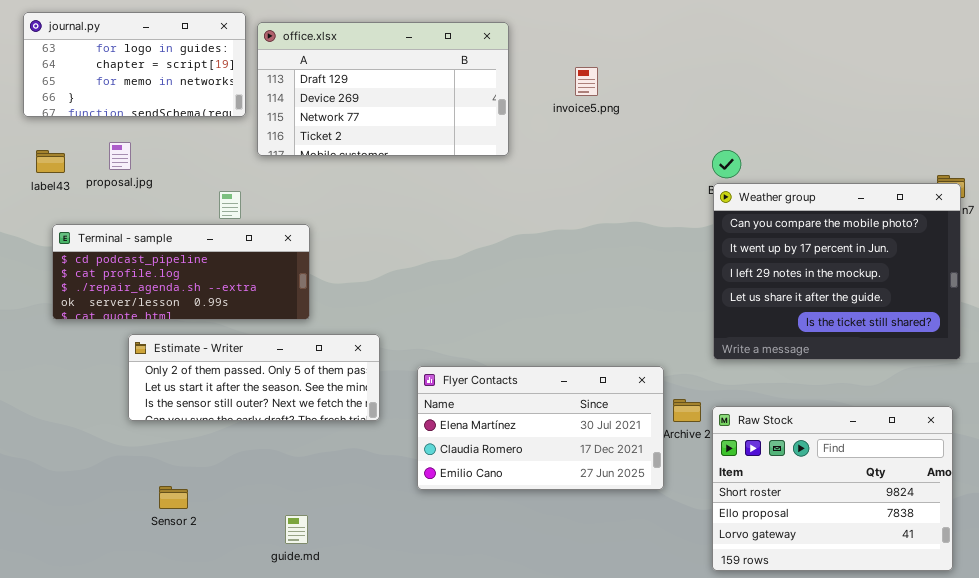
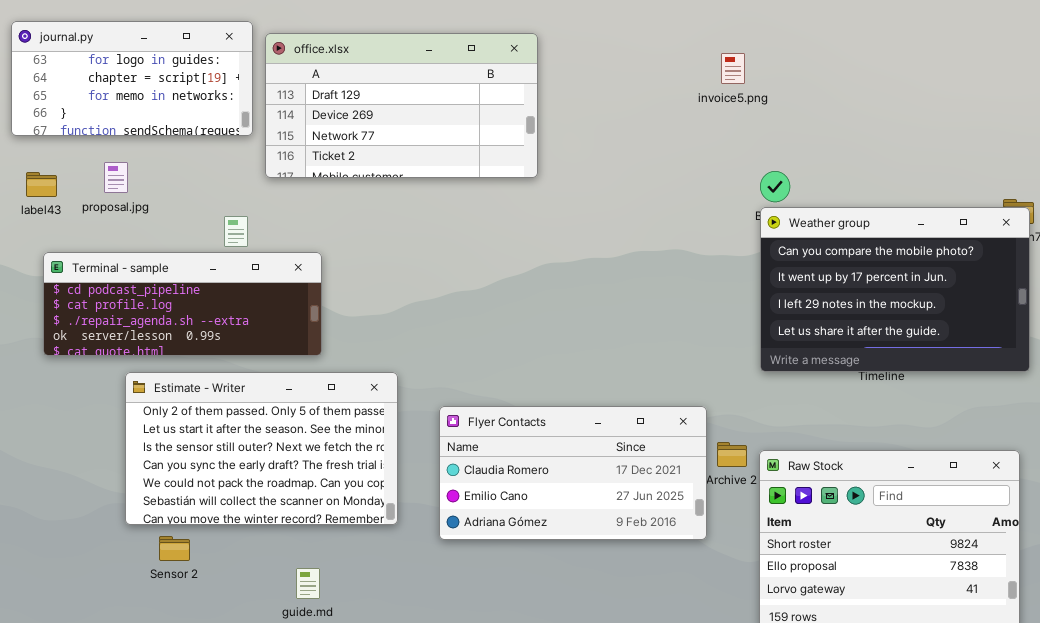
invoice5.png: [575,67,598,96] -> [721,53,745,84], moved
Weather group: [713,183,961,360] -> [760,207,1030,372], resized
Estimate - Writer: [128,334,380,421] -> [125,372,398,525], resized
Flyer Contacts: [417,366,664,490] -> [439,406,707,540], scrolled down 1 row

